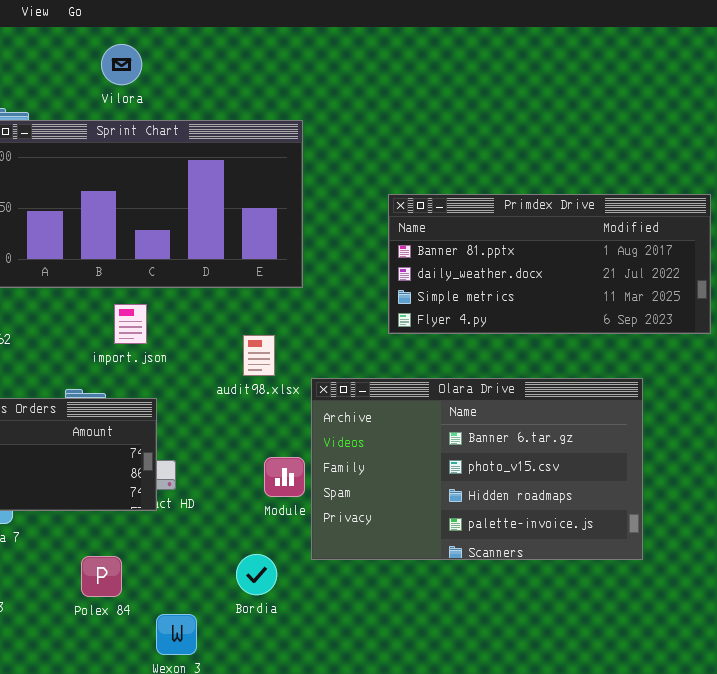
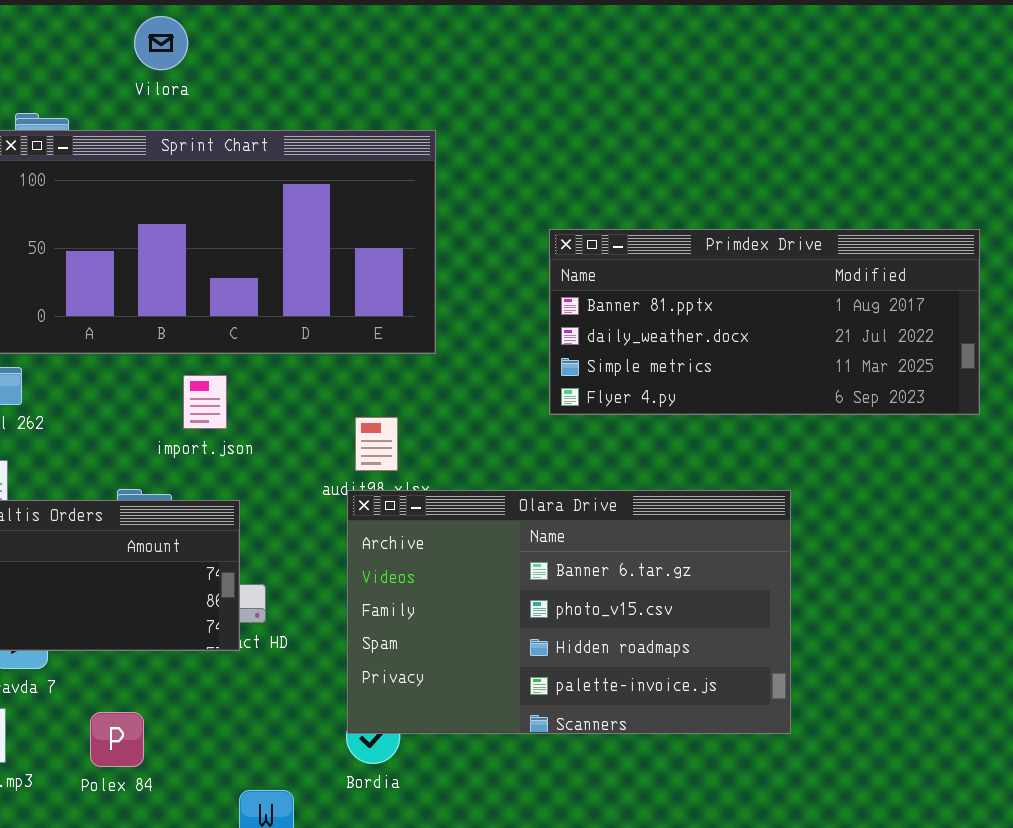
Vilora: [101,44,142,85] -> [134,16,188,70], moved
Olara Drive: [311,378,643,560] -> [347,490,791,734], moved
Polex 84: [81,556,122,597] -> [90,712,144,767], moved

